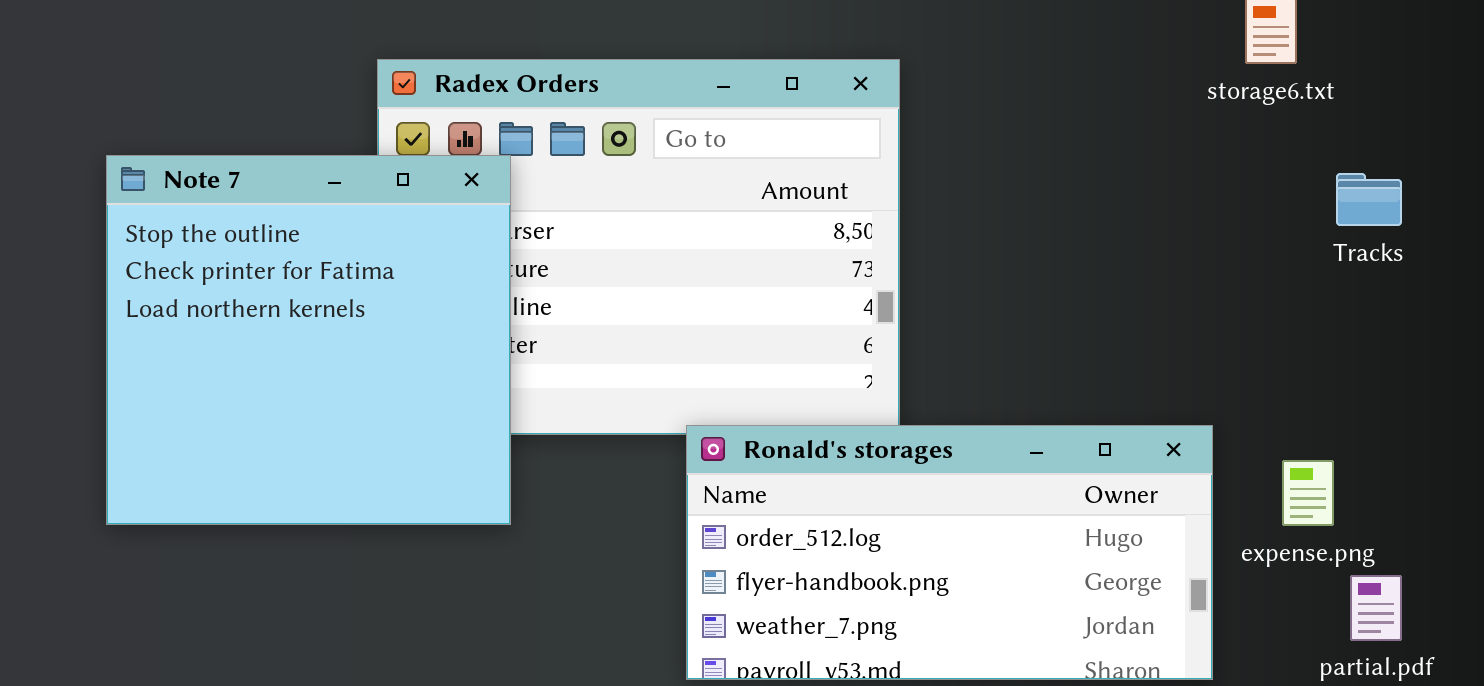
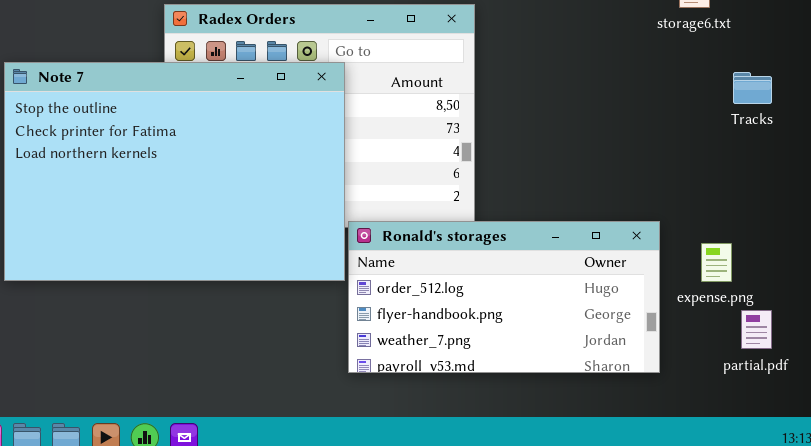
Note 7: [106,155,511,525] -> [4,62,345,281], resized

